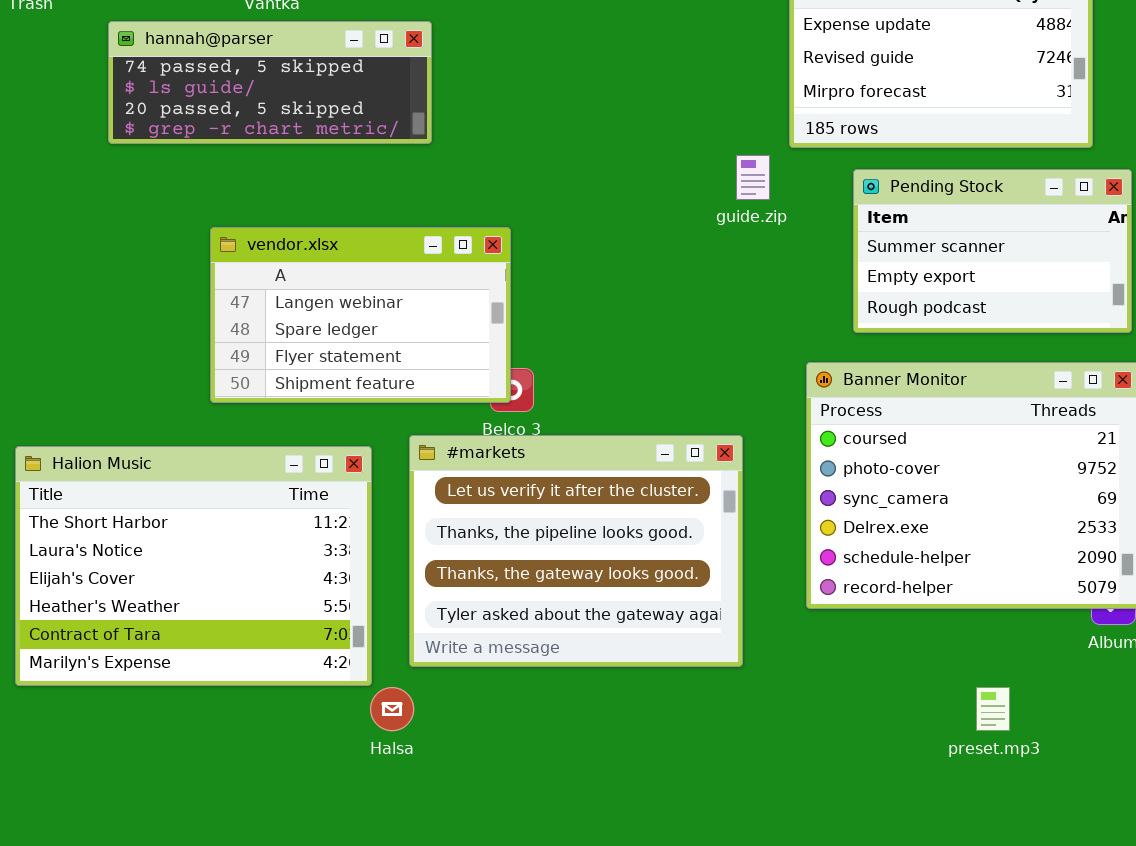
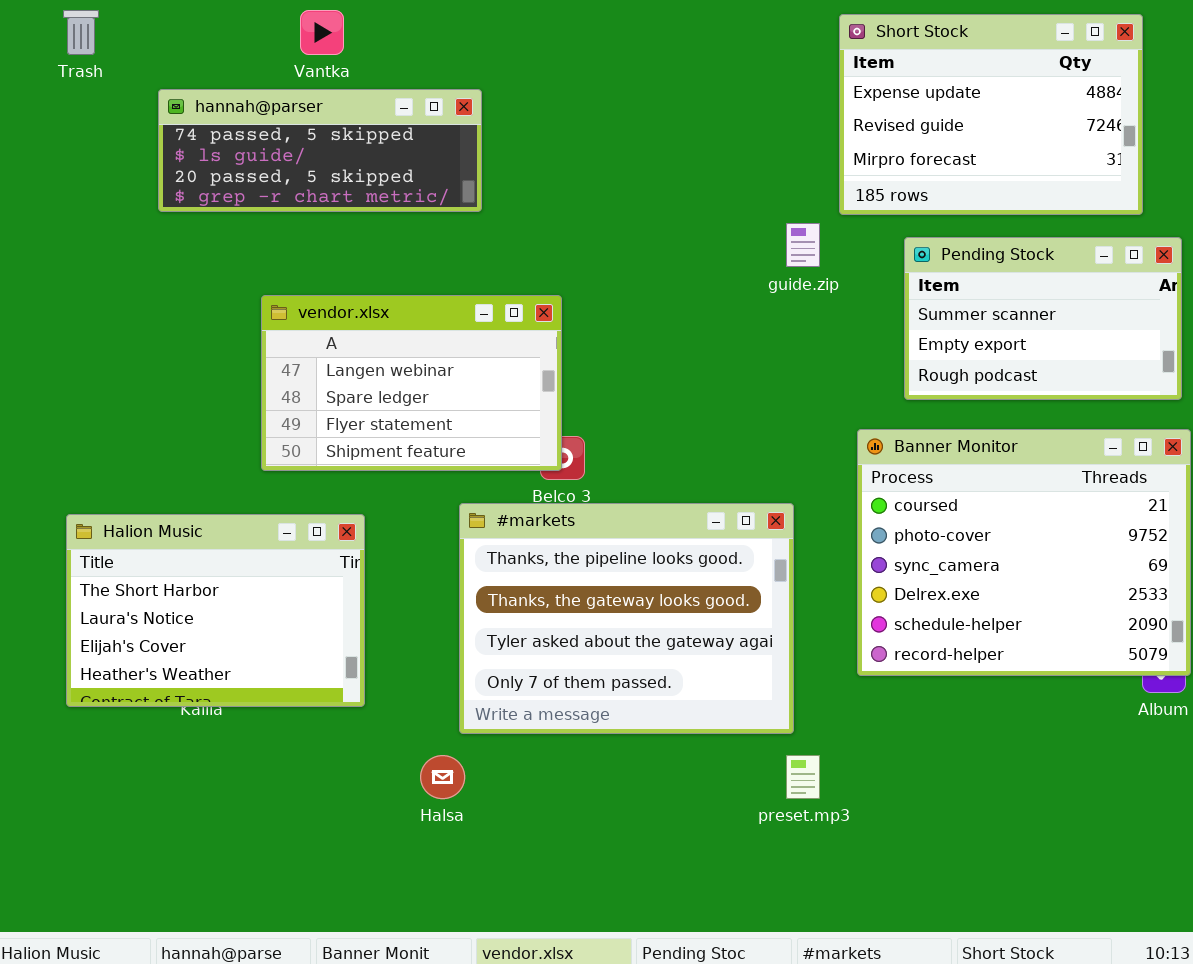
#markets: [409,435,743,667] -> [459,503,794,734], scrolled down 1 row
Halion Music: [15,446,372,686] -> [66,514,365,707], resized
preset.mp3: [976,687,1010,731] -> [786,755,820,799], moved

